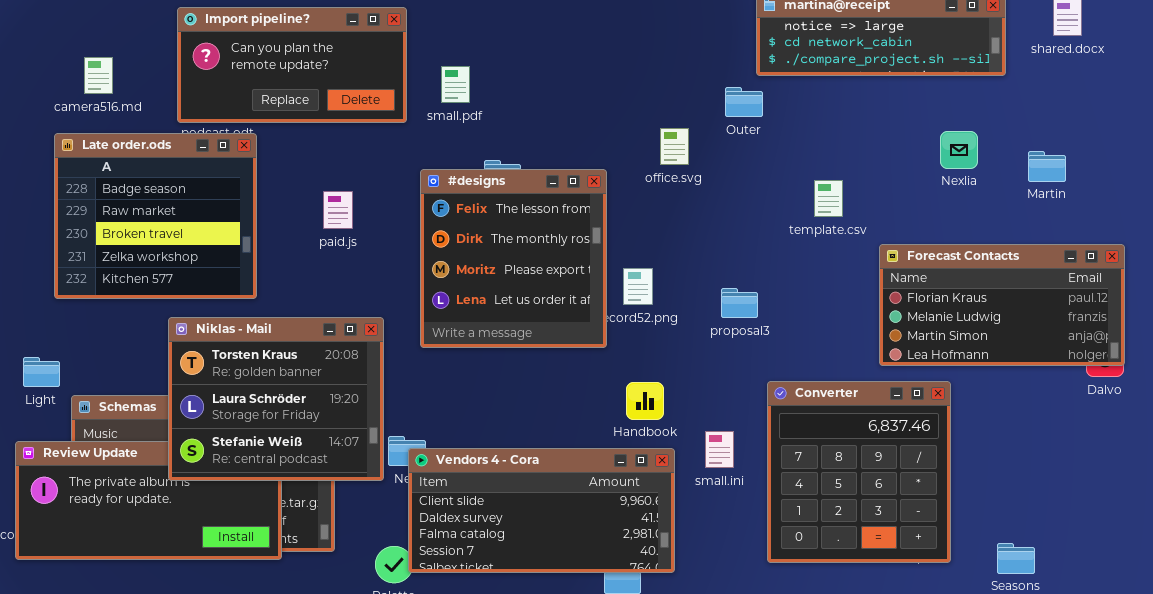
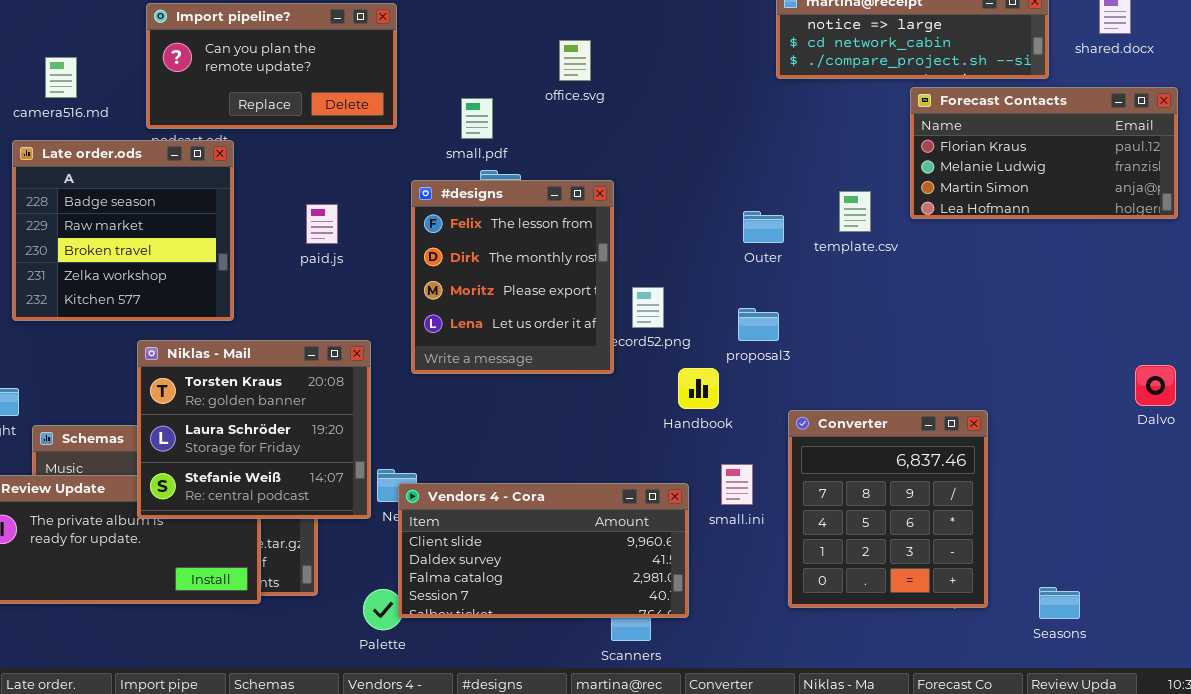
small.pdf: [441,66,470,103] -> [461,98,493,139], moved
Outer: [725,87,763,117] -> [743,211,784,243], moved
office.svg: [660,128,689,165] -> [559,40,591,81], moved
Forecast Contacts: [879,244,1125,366] -> [910,87,1178,219], moved
Handbook: [626,382,664,420] -> [678,368,719,409], moved

